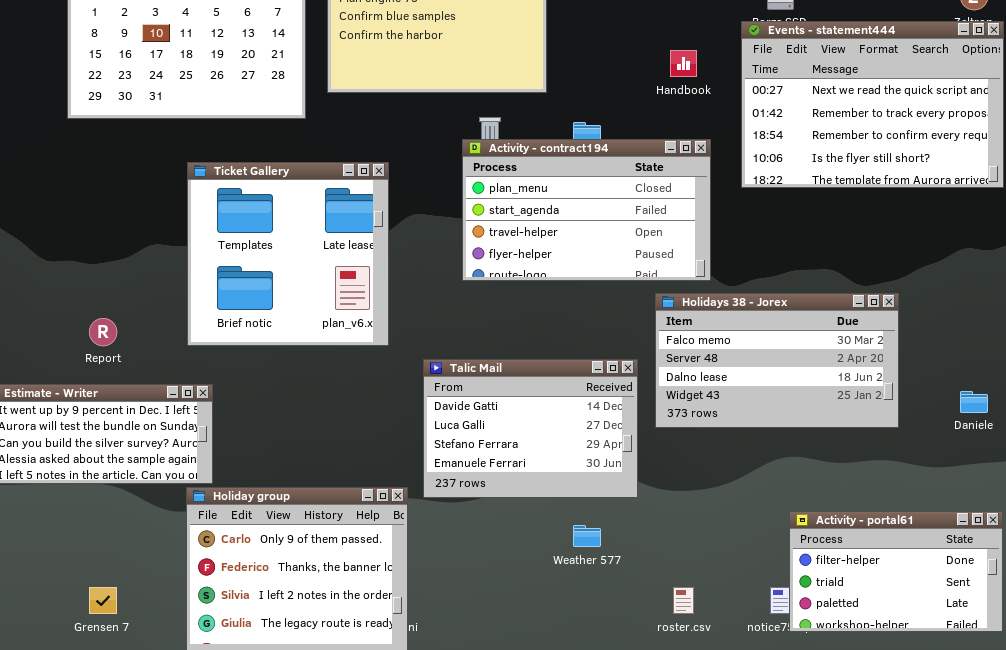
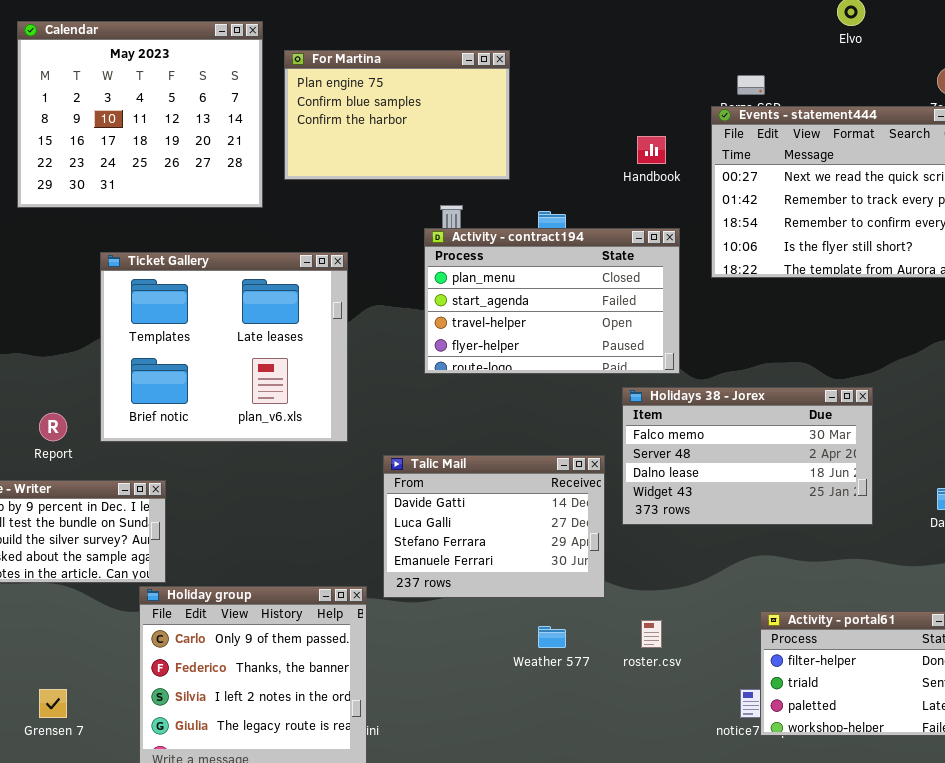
Ticket Gallery: [187,162,389,346] -> [100,252,348,442], resized
roster.csv: [673,587,694,614] -> [641,620,662,648], moved

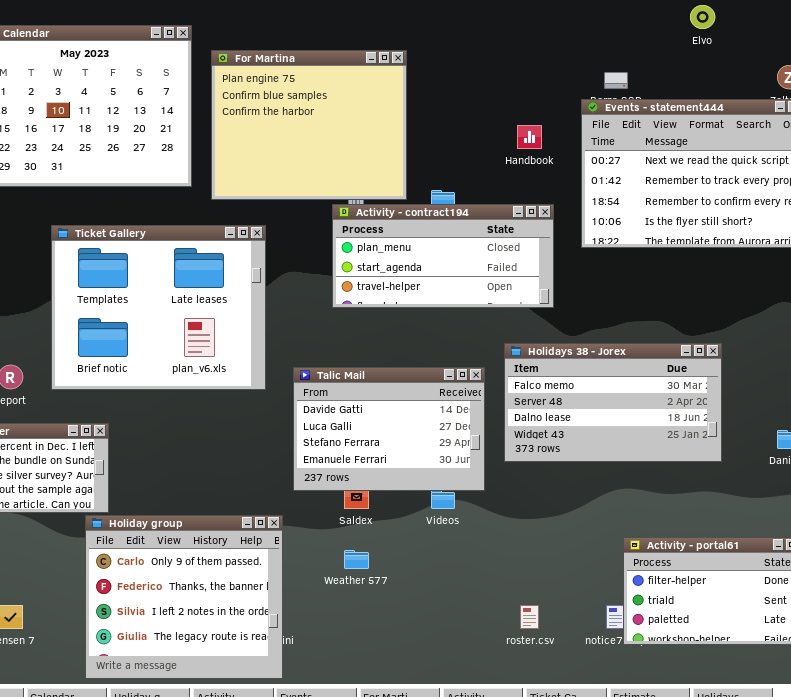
For Martina: [284,50,510,180] -> [211,50,407,200], resized
Activity - contract194: [424,228,680,374] -> [332,204,554,308], resized
Talic Mail: [383,455,605,598] -> [293,367,485,491], moved
roster.csv: [641,620,662,648] -> [520,605,539,629], moved
Weather 577: [538,626,566,648] -> [344,550,369,569], moved

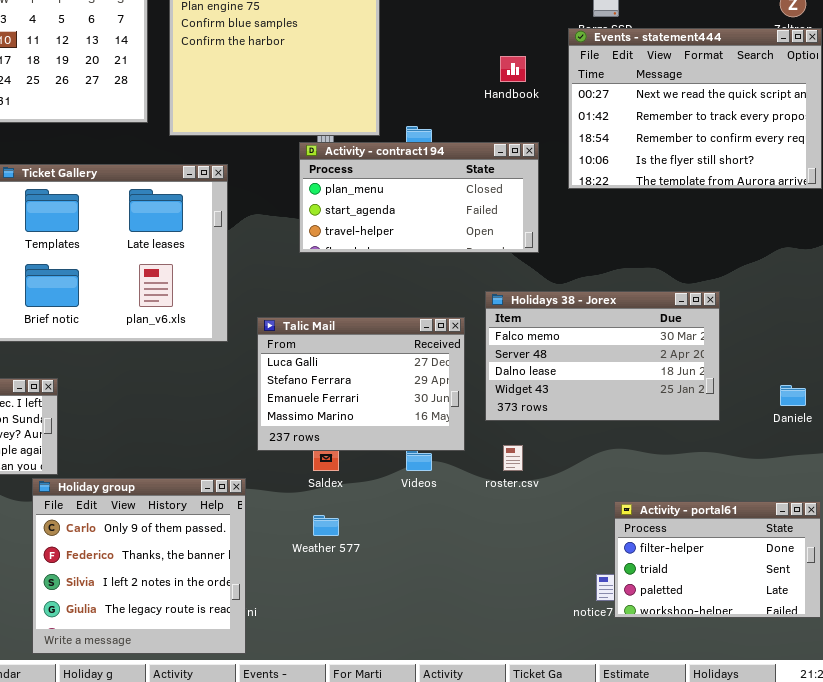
Talic Mail: [293,367,485,491] -> [257,317,465,451], scrolled down 1 row
roster.csv: [520,605,539,629] -> [503,445,523,471], moved

